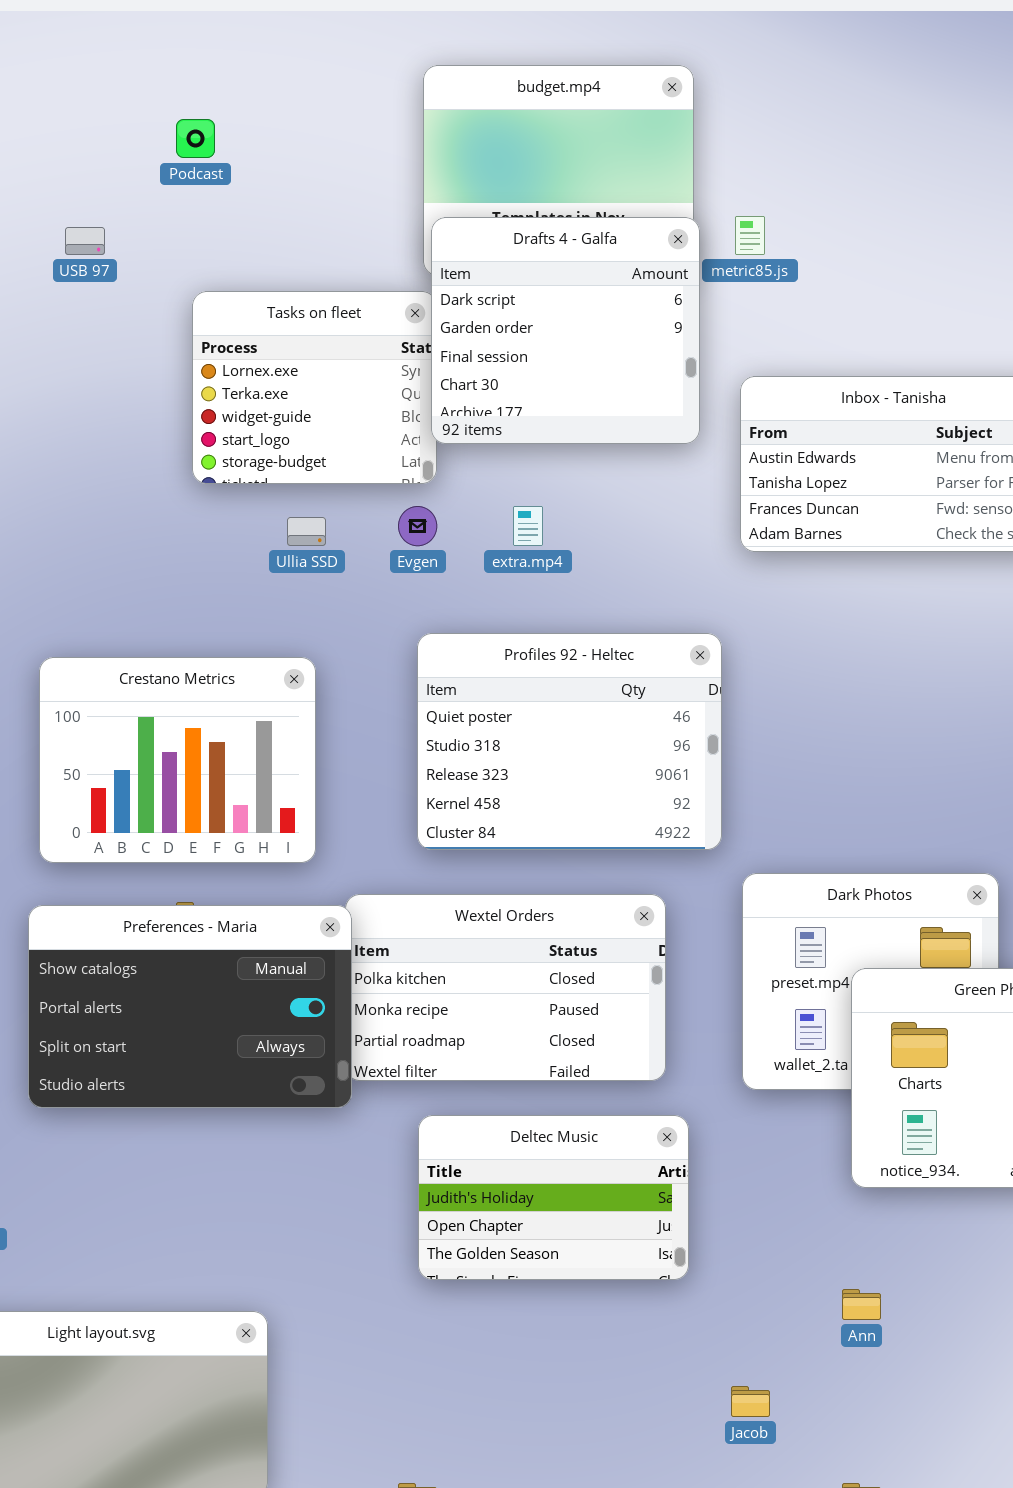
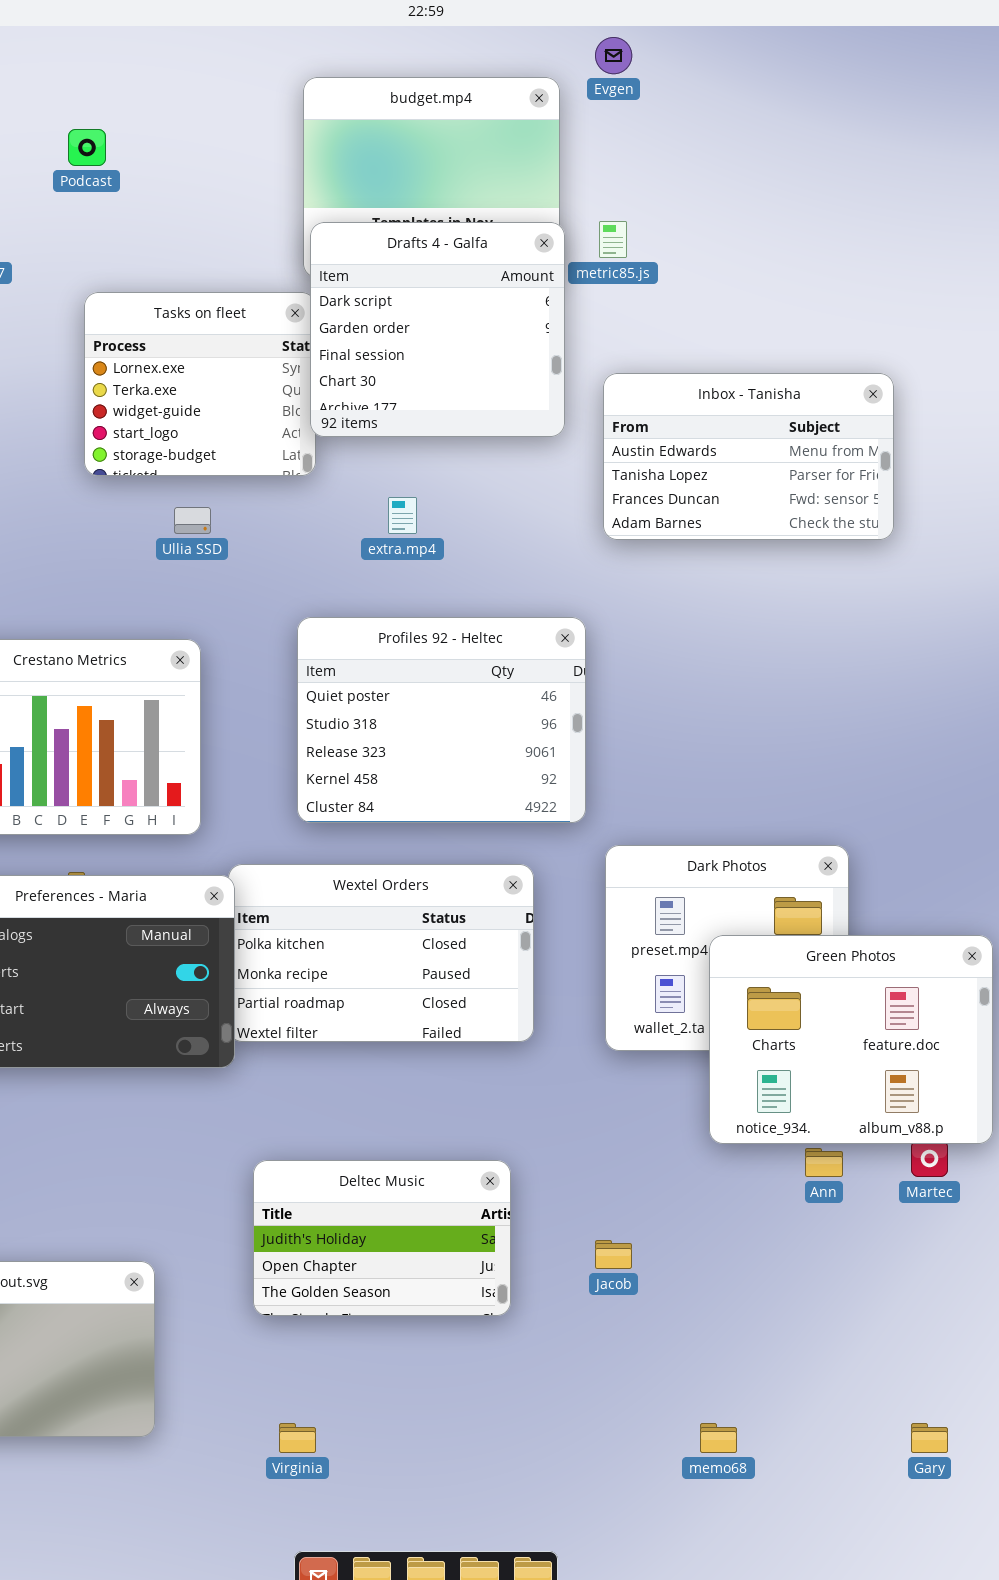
Evgen: [398,506,437,546] -> [595,37,632,74], moved
Deltec Music: [418,1115,689,1280] -> [253,1160,511,1316], moved
Ann: [842,1289,881,1320] -> [805,1148,843,1177], moved
Jacob: [731,1386,770,1417] -> [595,1240,632,1269], moved

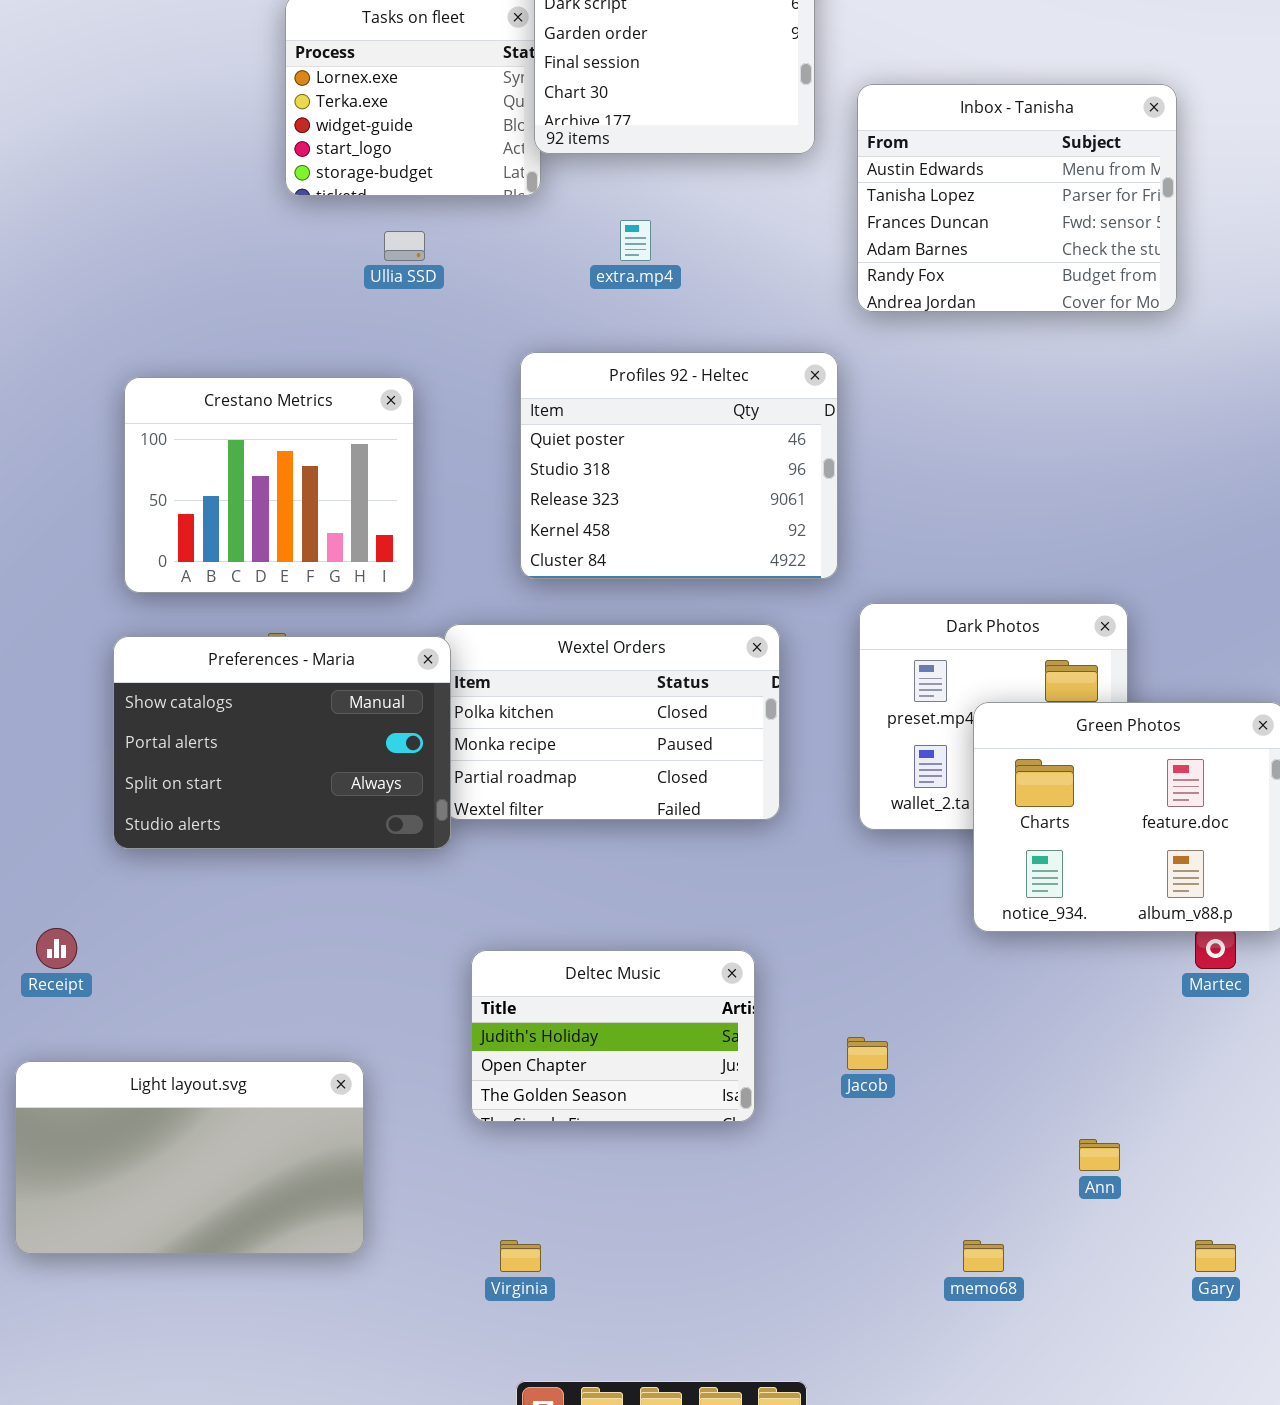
Inbox - Tanisha: [603,373,894,540] -> [857,84,1177,312], resized
Ann: [805,1148,843,1177] -> [1079,1139,1120,1171], moved

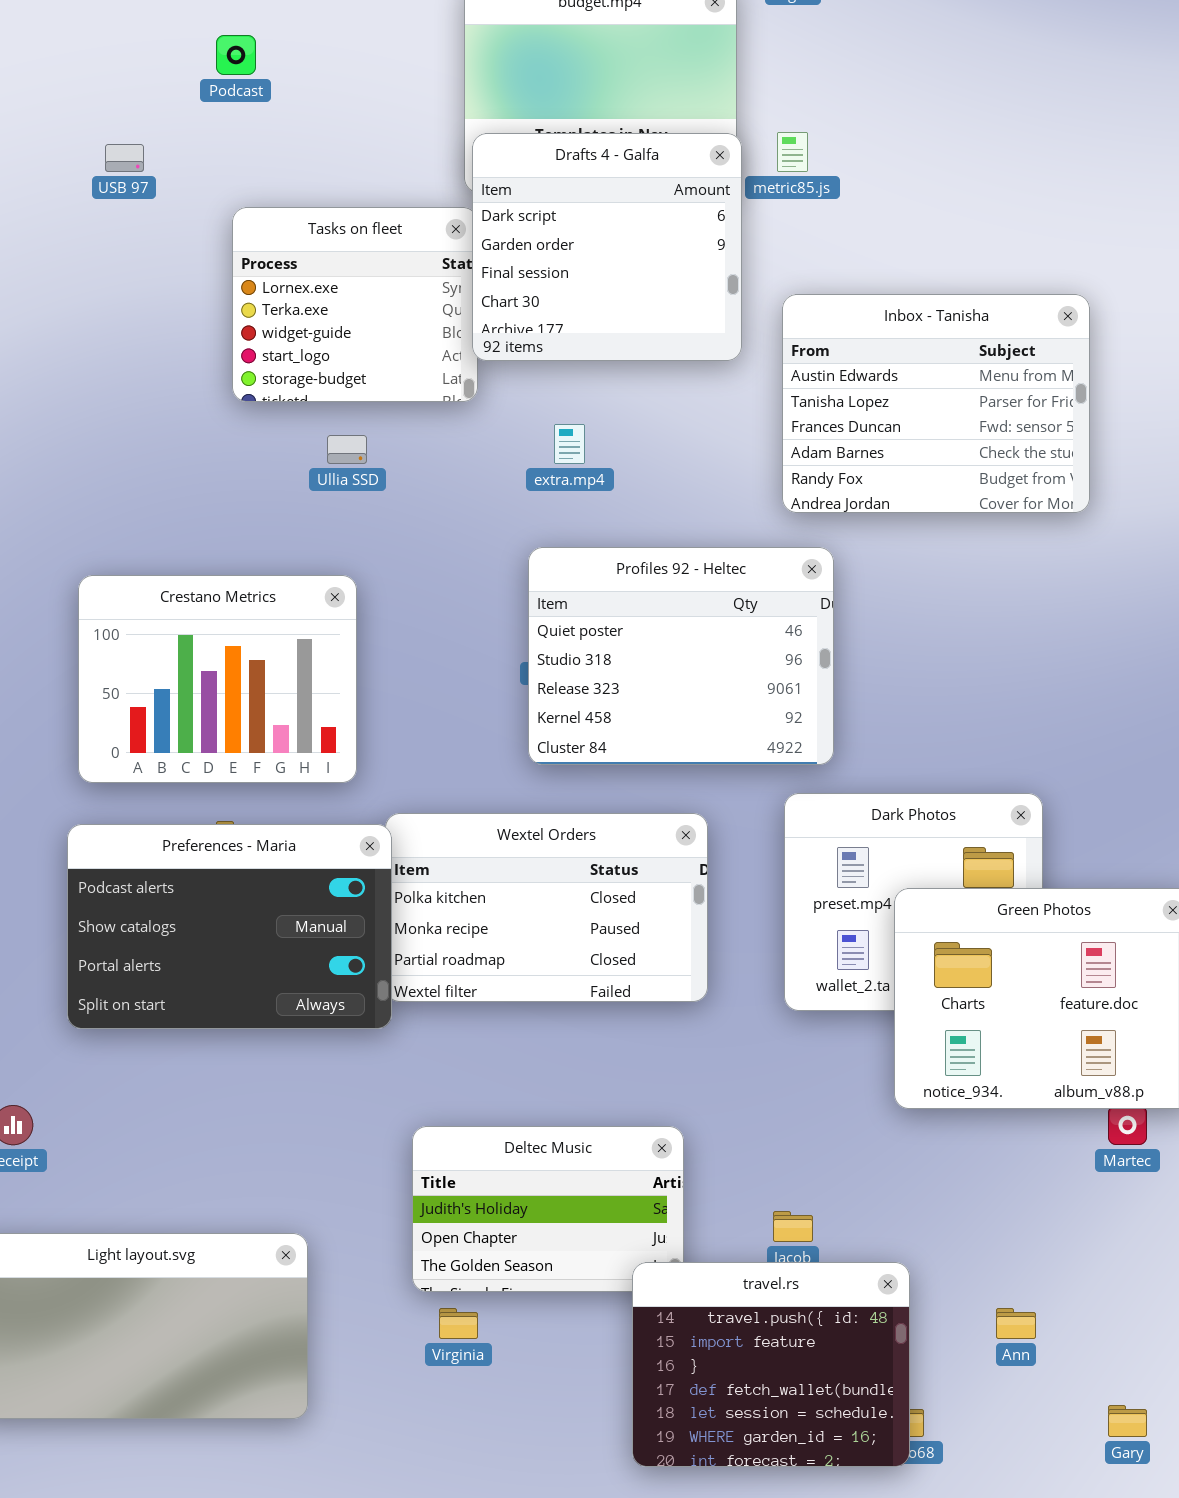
Profiles 92 - Heltec: [520,352,838,579] -> [528,547,834,765], moved
Preferences - Maria: [113,636,451,849] -> [67,824,392,1029], scrolled up 1 row
travel.rs: none -> [632,1262,910,1467], opened
Virginia: [500,1240,541,1272] -> [439,1308,478,1339], moved

